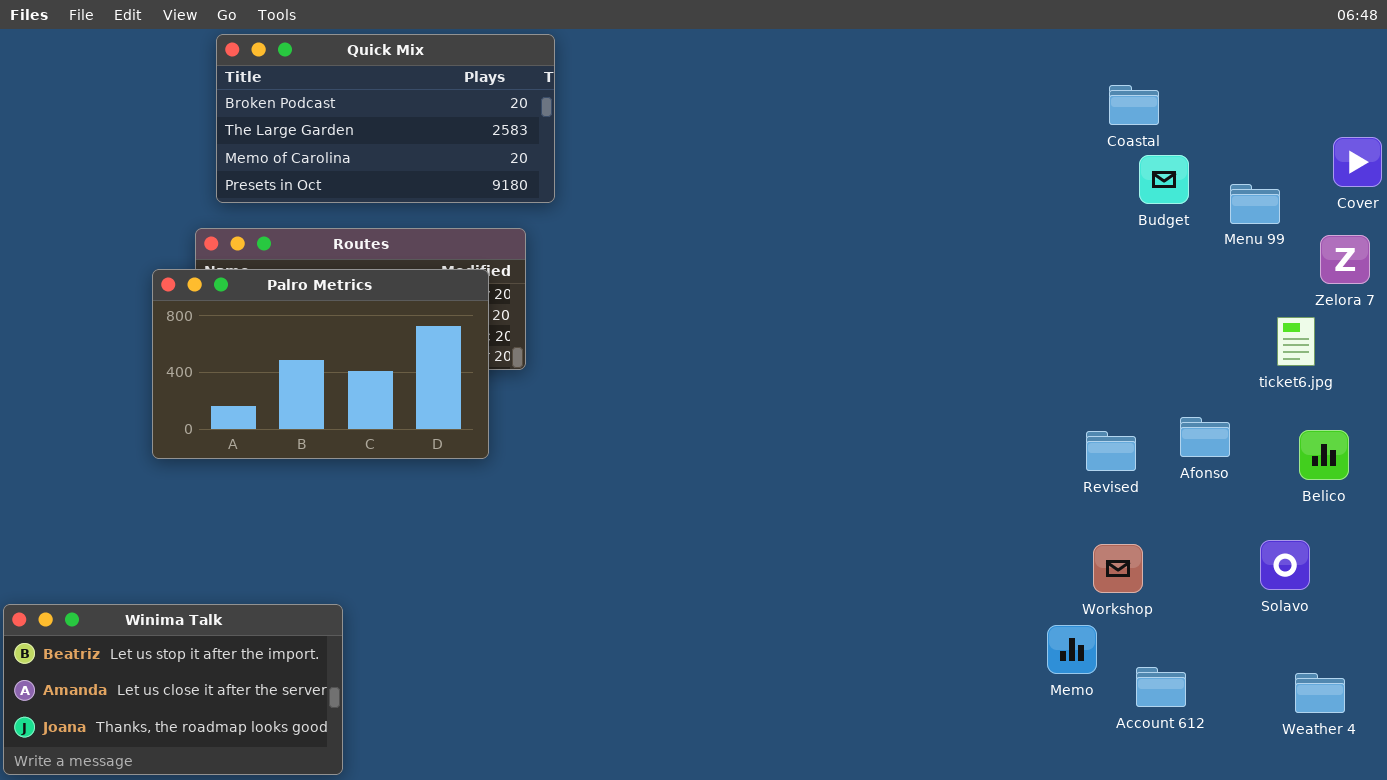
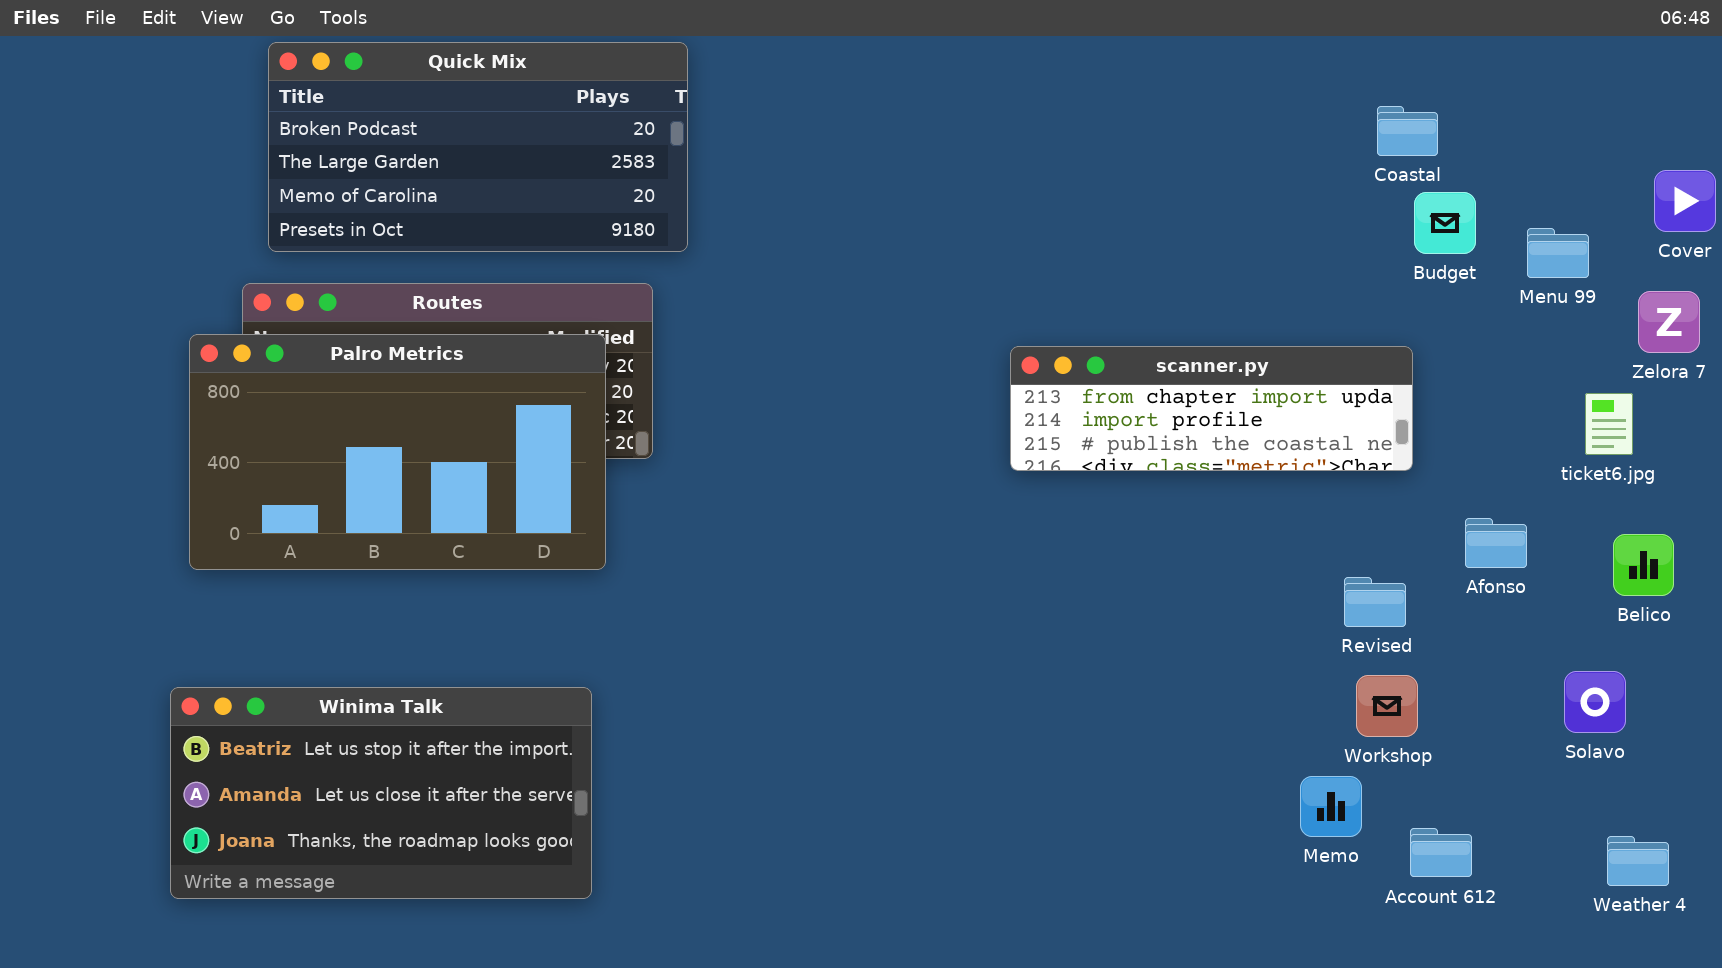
scanner.py: none -> [1010,346,1413,471], opened
Revised: [1086,431,1136,471] -> [1344,577,1406,627], moved
Winima Talk: [3,604,343,775] -> [170,687,592,899], moved

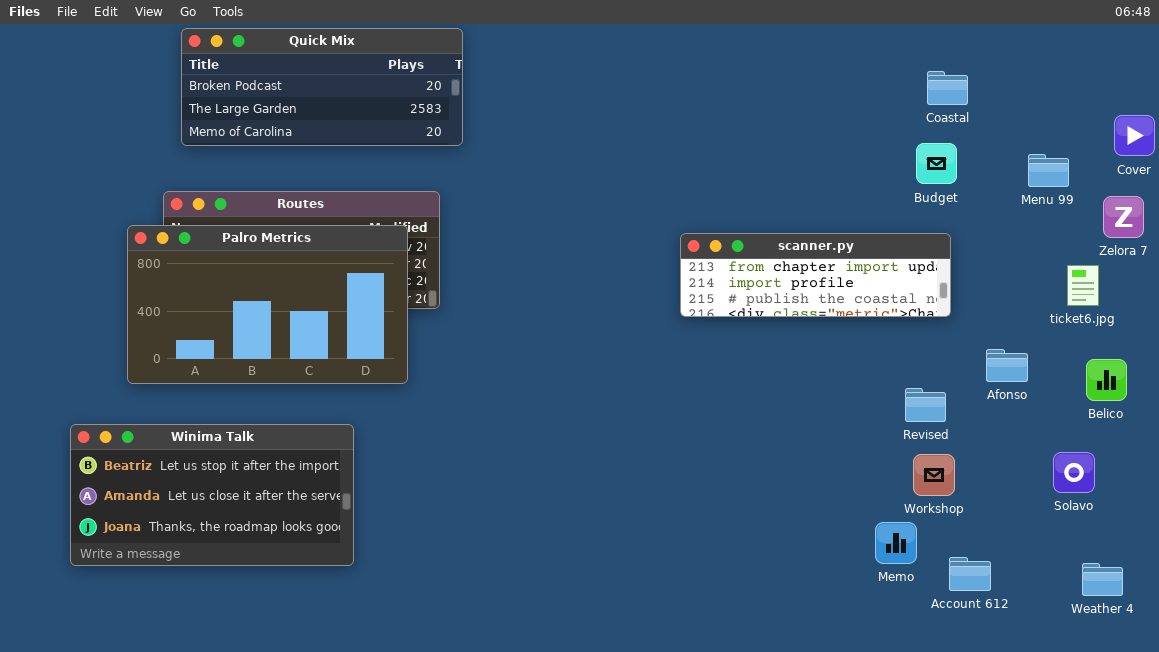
Quick Mix: [268,42,688,252] -> [181,28,463,146], resized
Budget: [1414,192,1476,254] -> [916,143,957,184], moved
Winima Talk: [170,687,592,899] -> [70,424,354,566], moved

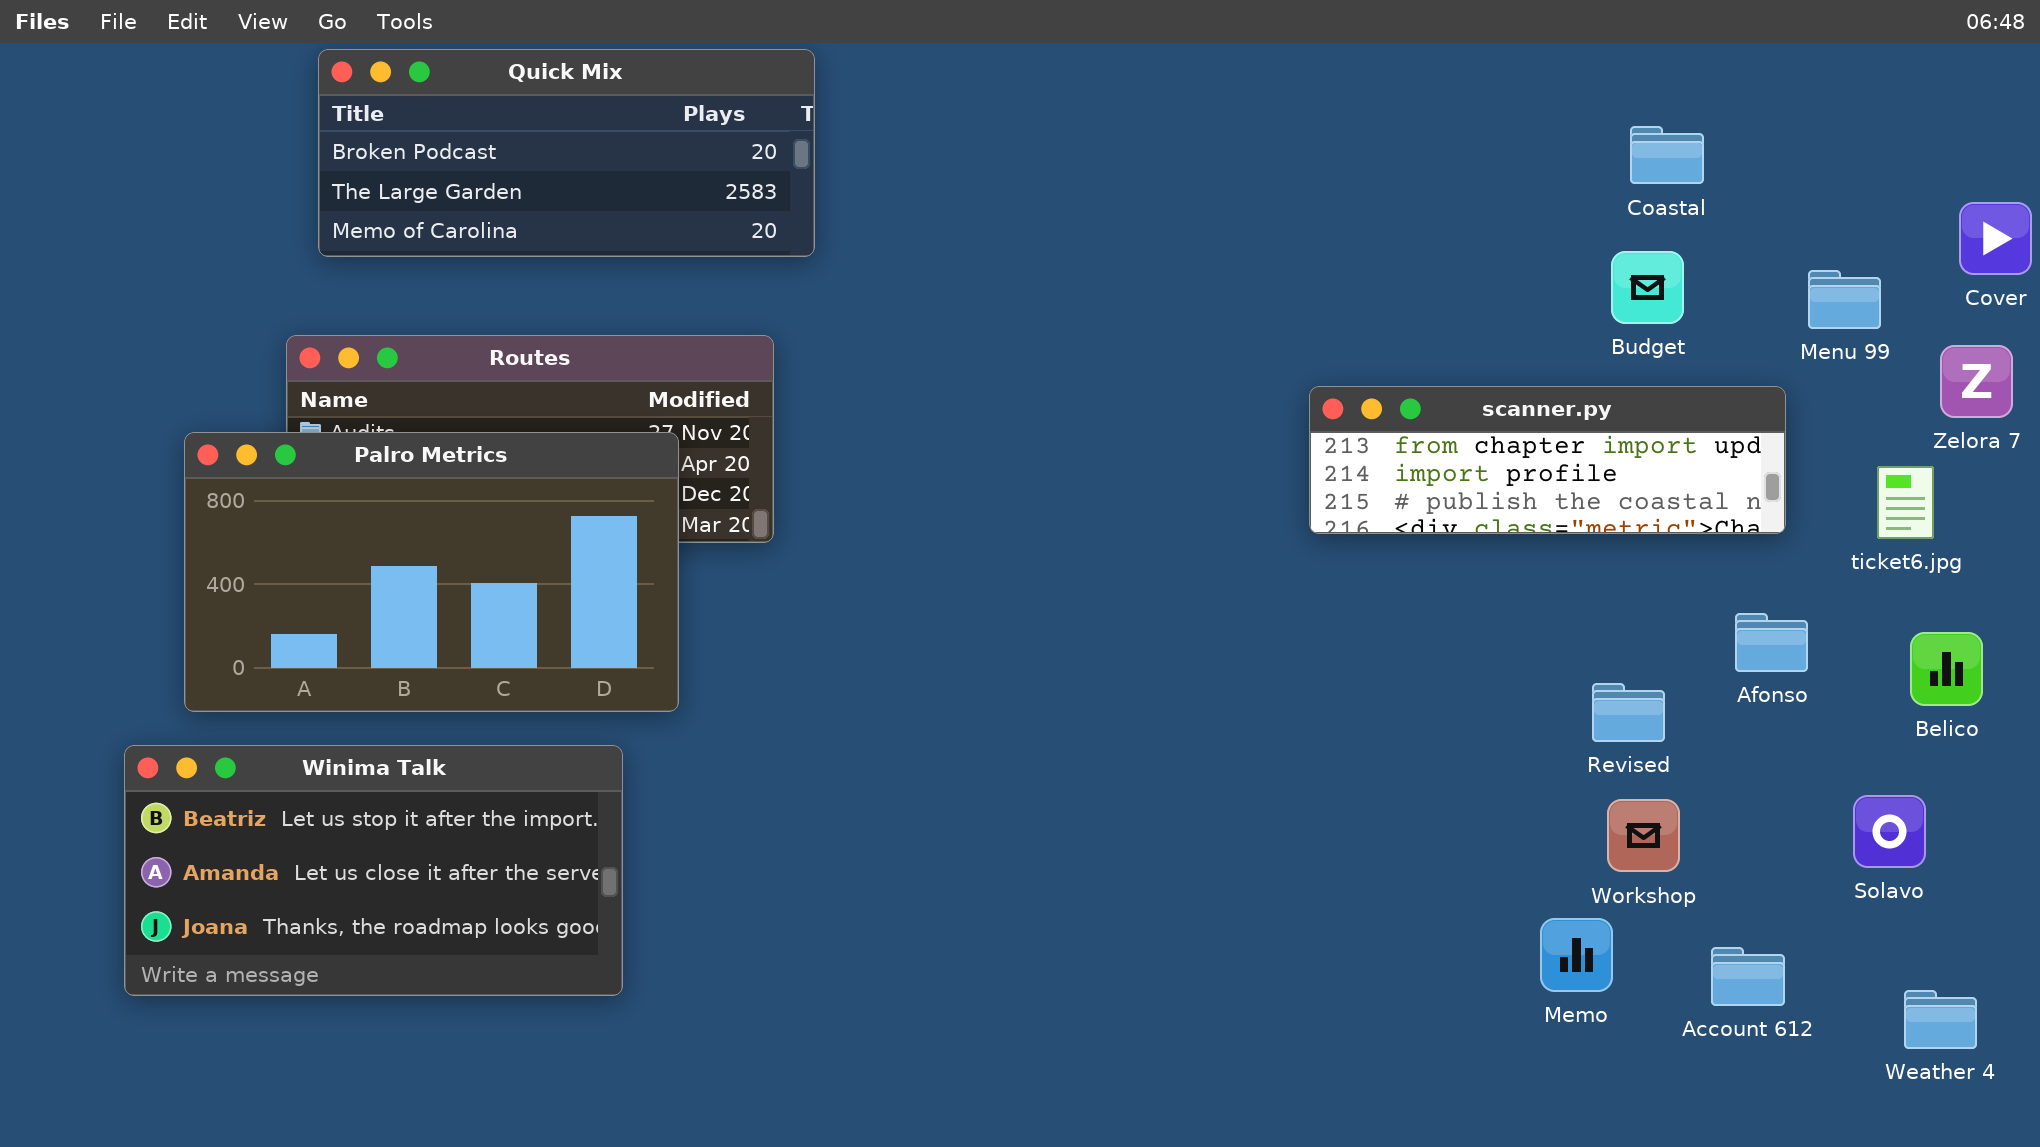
Palro Metrics: [127,225,408,384] -> [184,432,679,712], moved
scanner.py: [680,233,951,317] -> [1309,386,1786,534], moved
Account 612: [949,557,991,591] -> [1711,947,1785,1006], moved

